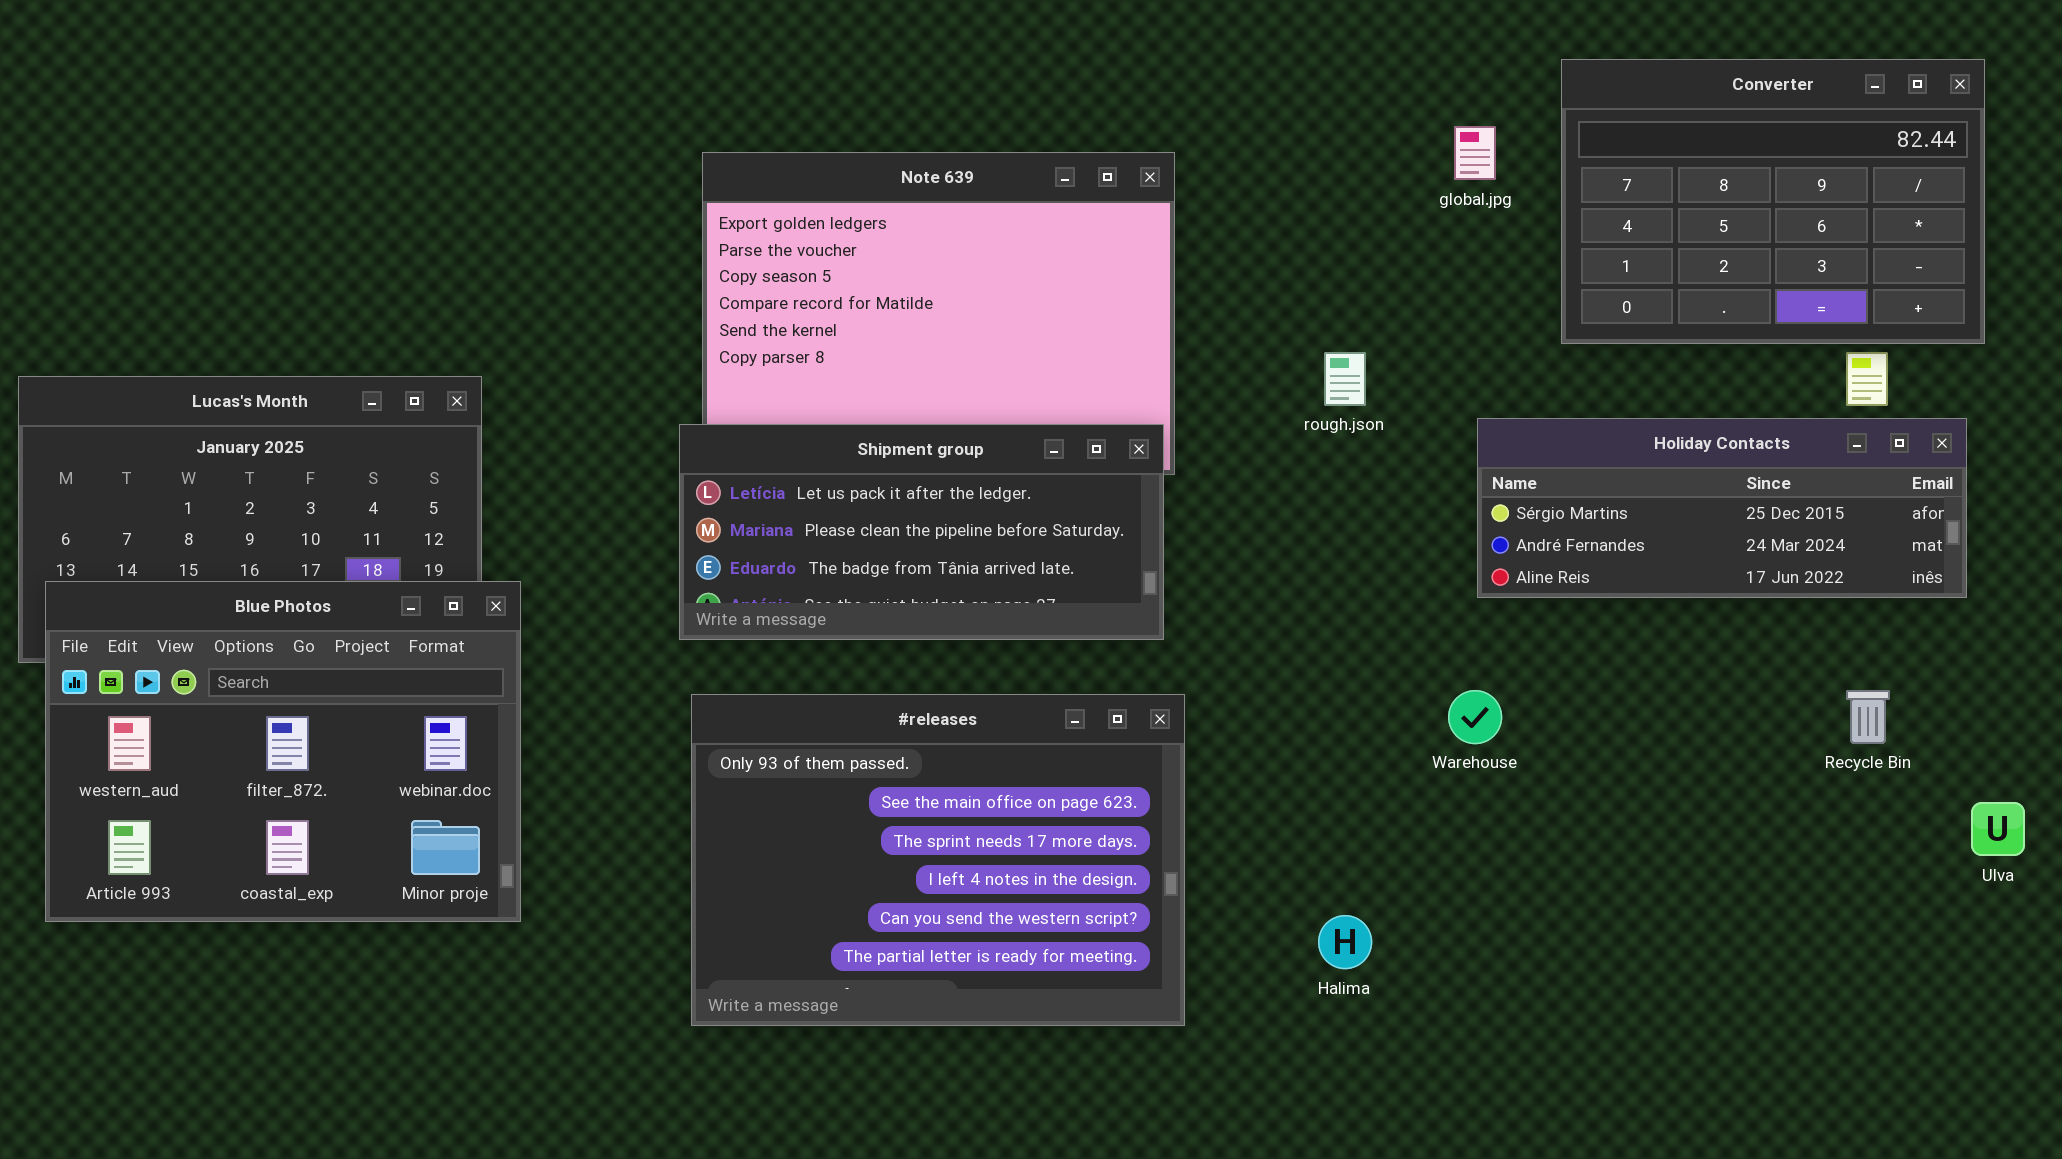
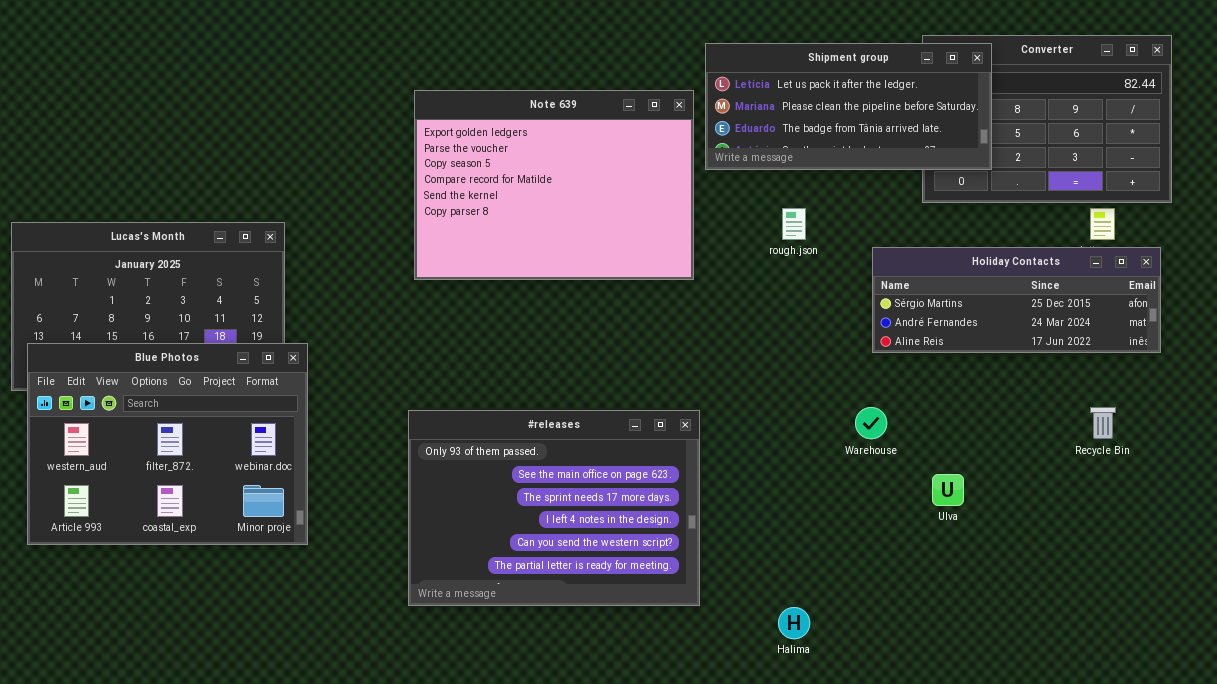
Shipment group: [679,424,1164,640] -> [705,43,992,170], moved
Ulva: [1971,802,2025,856] -> [932,474,964,506], moved
Halima: [1318,915,1372,969] -> [778,607,810,639], moved

